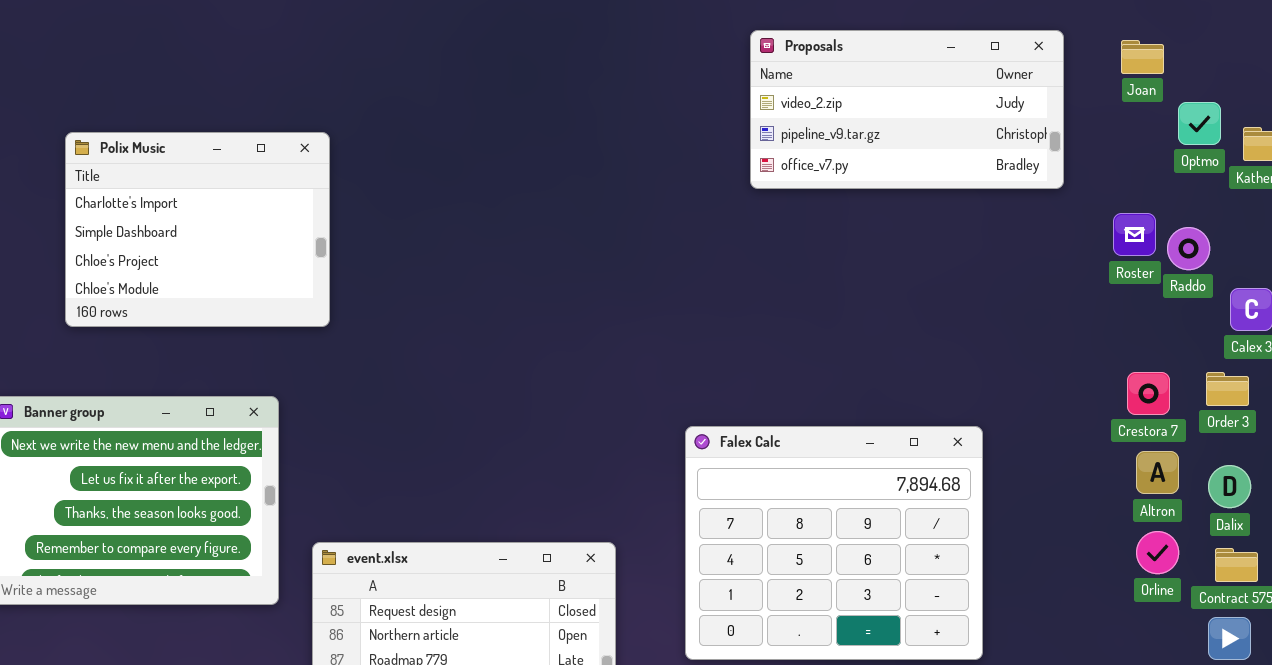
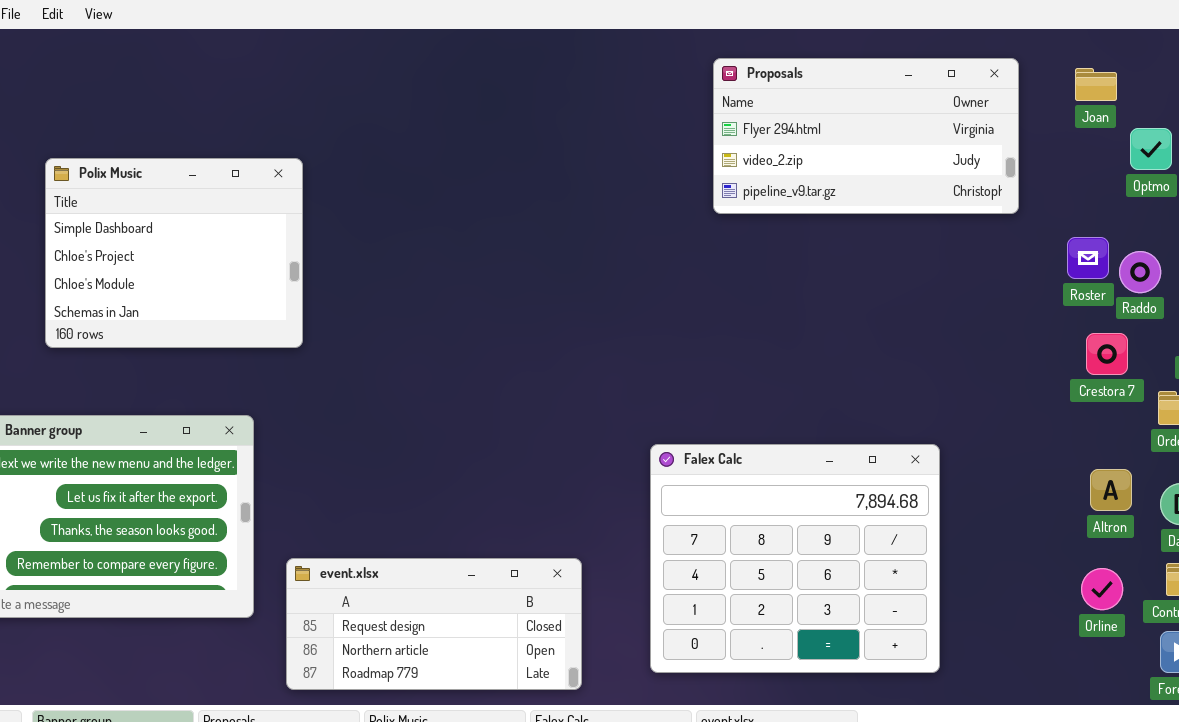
Proposals: [750,30,1064,189] -> [713,58,1019,214], scrolled up 1 row
Polix Music: [65,132,330,327] -> [45,158,303,348], scrolled down 1 row
Crestora 7: [1127,372,1170,415] -> [1086,333,1128,375], moved
Orline: [1136,531,1179,574] -> [1081,568,1123,610], moved

